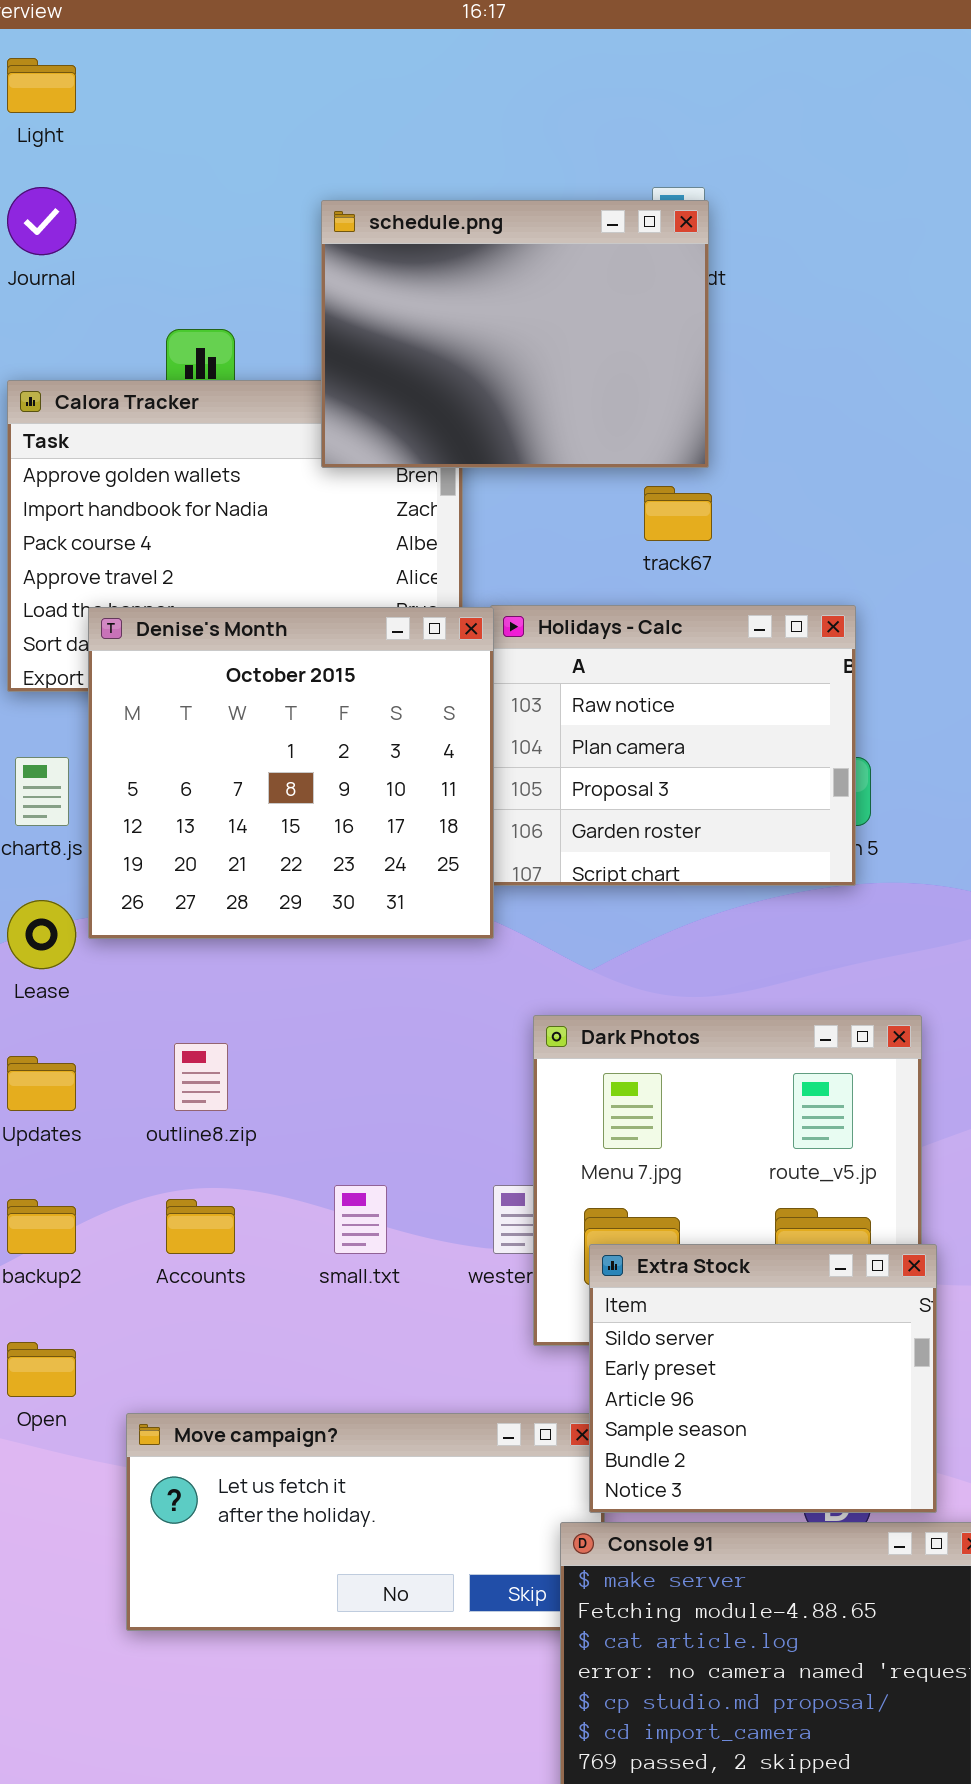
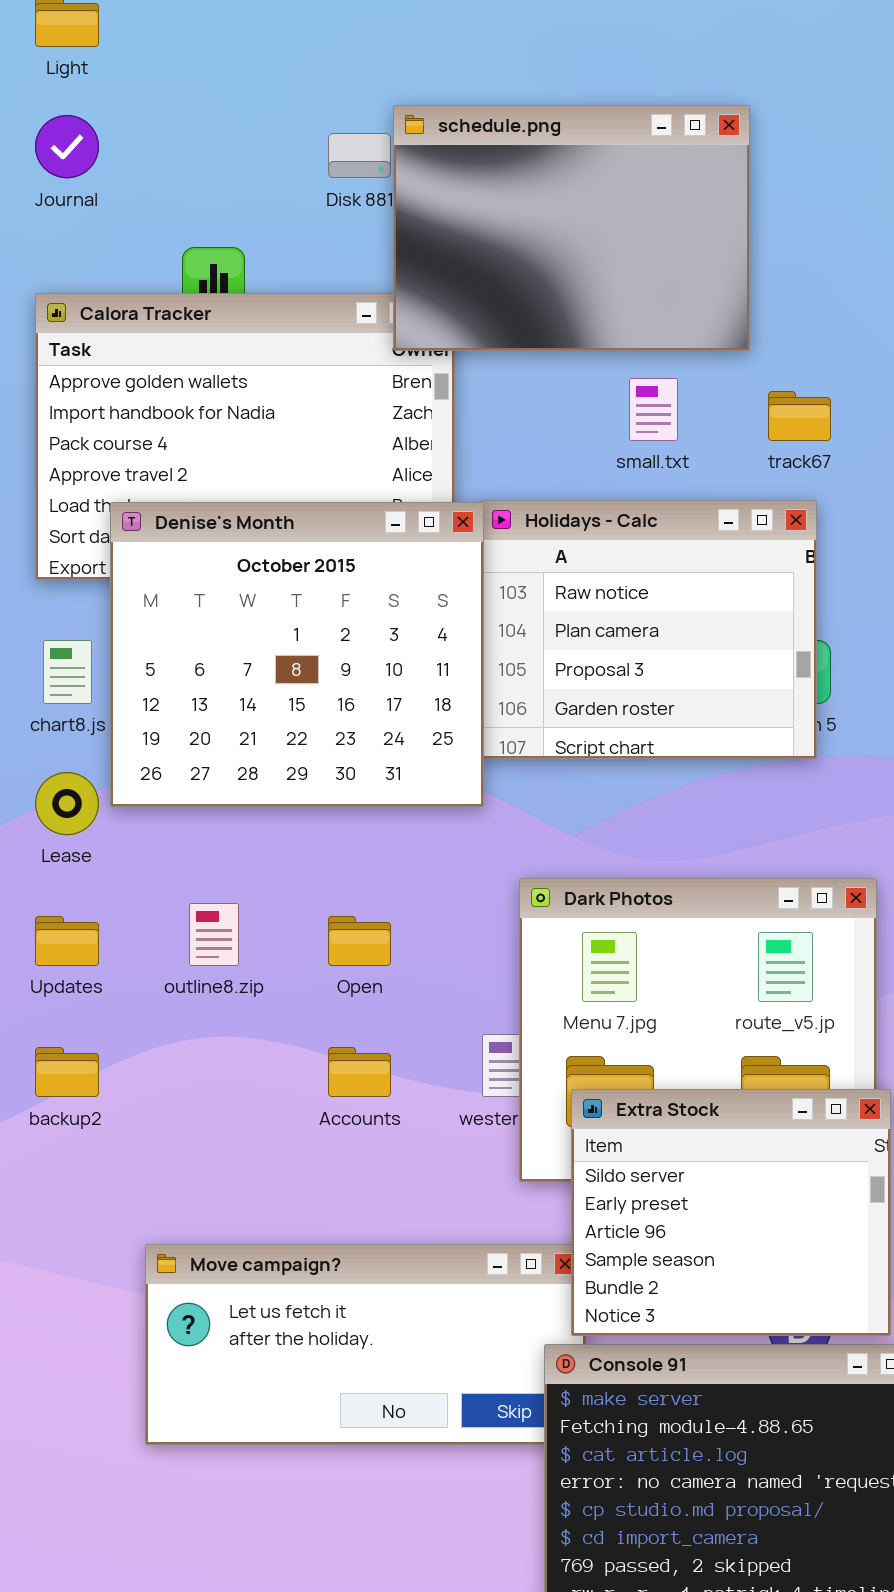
schedule.png: [321,200,709,468] -> [393,105,750,351], moved
track67: [644,486,712,541] -> [768,391,831,441], moved
small.txt: [334,1185,387,1254] -> [629,378,678,441], moved
Accounts: [166,1199,235,1254] -> [328,1047,391,1097], moved
Open: [7,1342,76,1397] -> [328,916,391,966], moved

